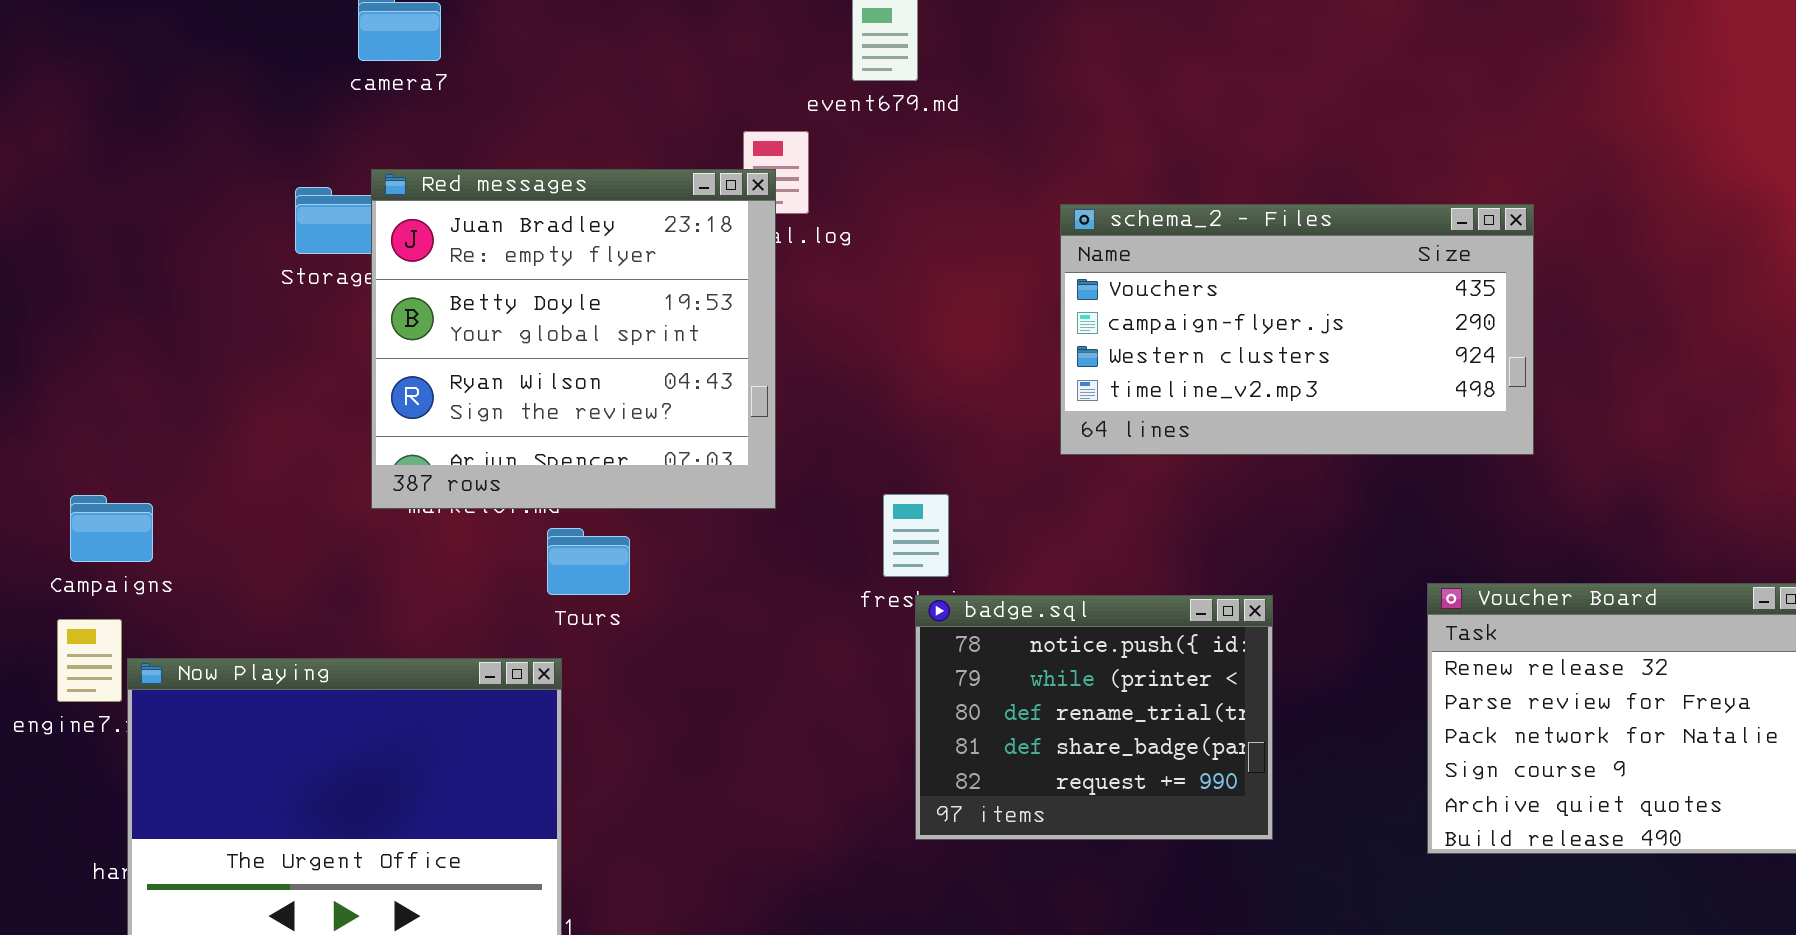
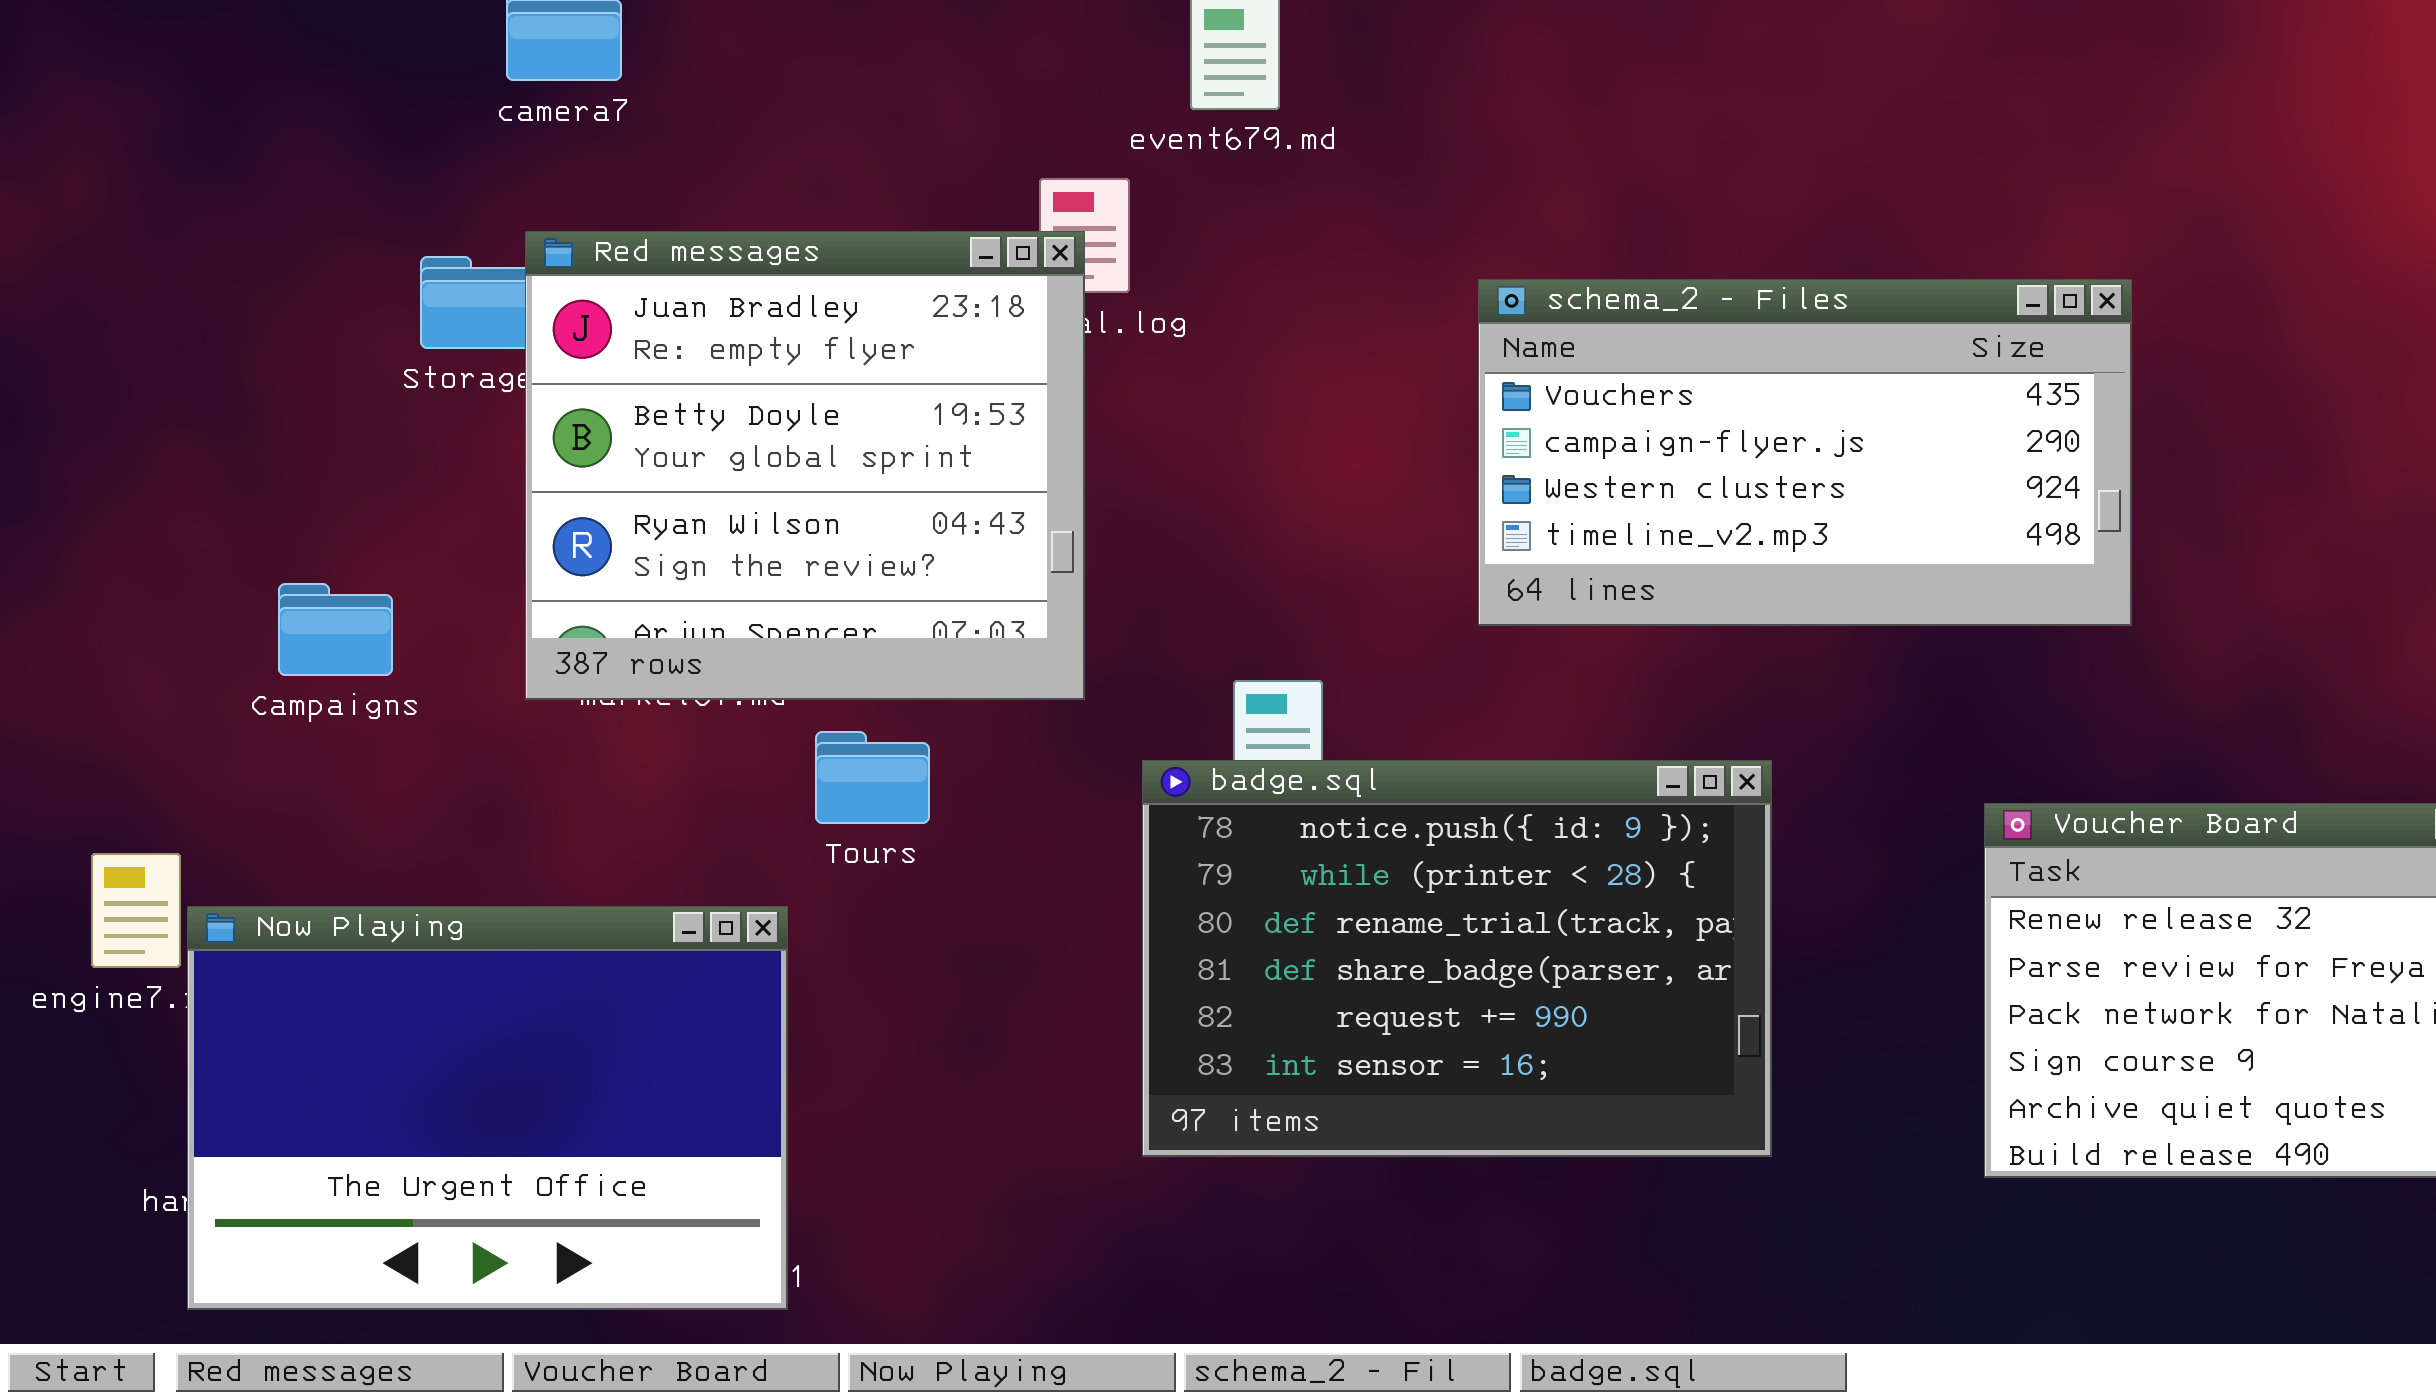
Campaigns: [70,495,153,562] -> [278,583,393,676], moved
Tours: [547,528,630,595] -> [815,731,930,824], moved
badge.sql: [915,595,1273,840] -> [1142,760,1772,1157], resized

